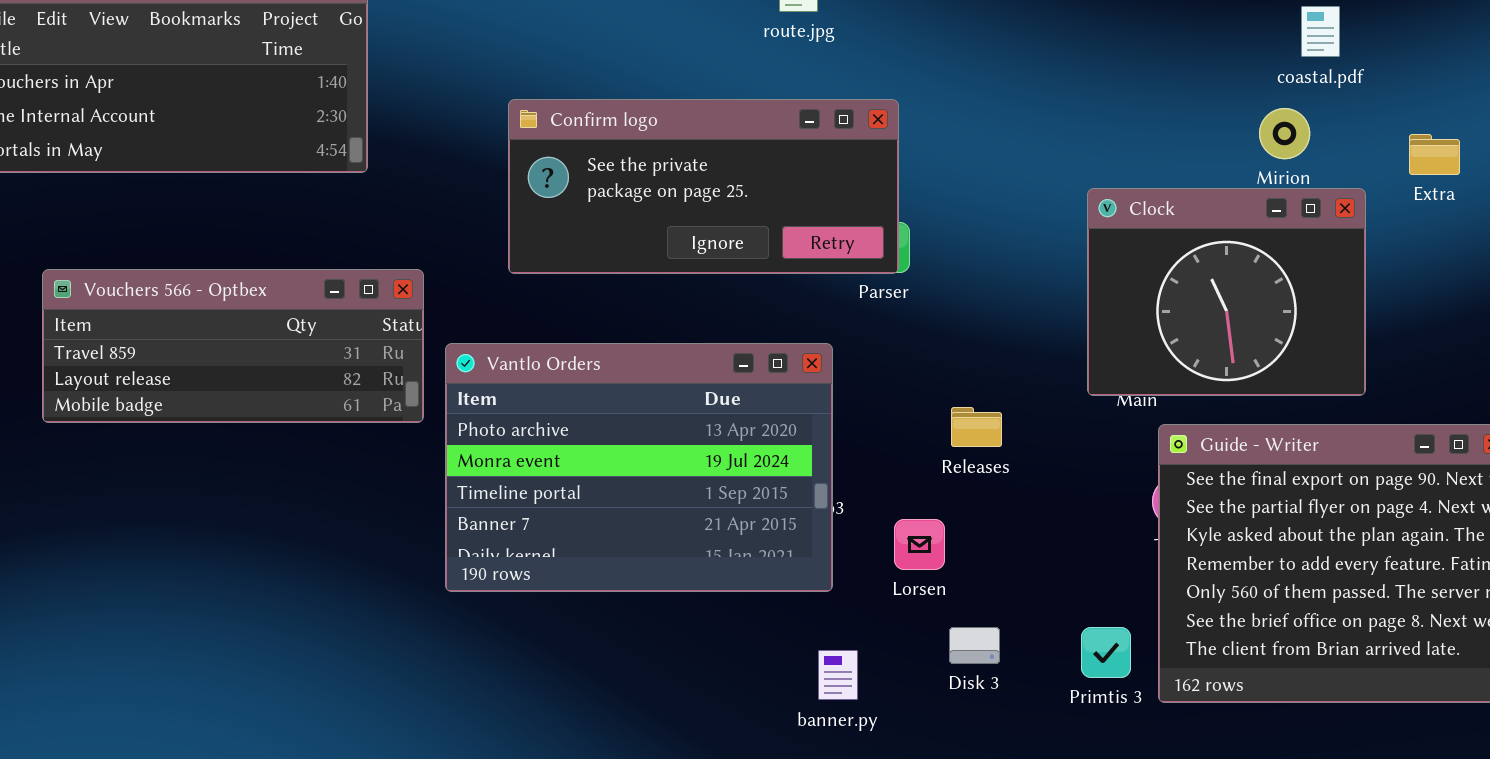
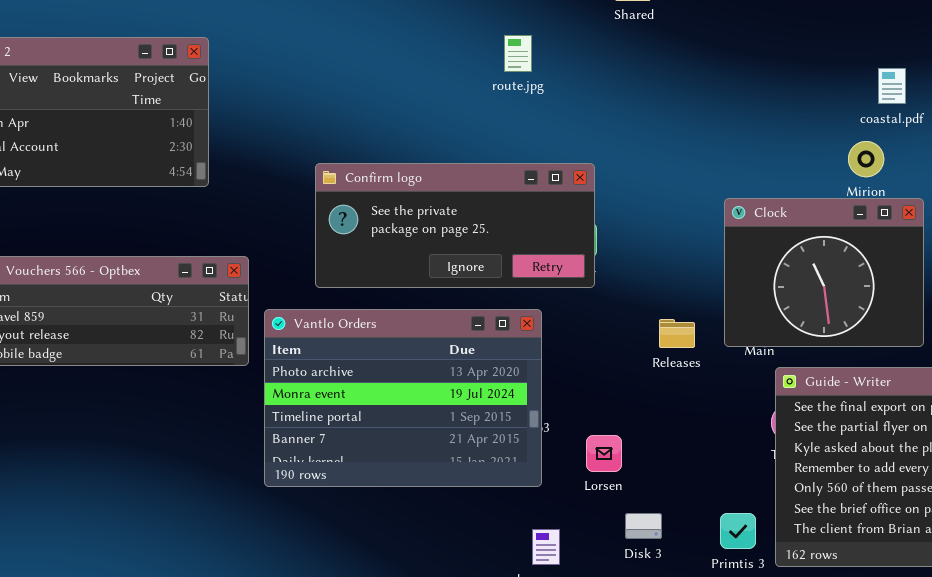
Confirm logo: [508,99,899,274] -> [315,163,595,288], moved
Releases: [951,407,1002,447] -> [659,319,695,348], moved

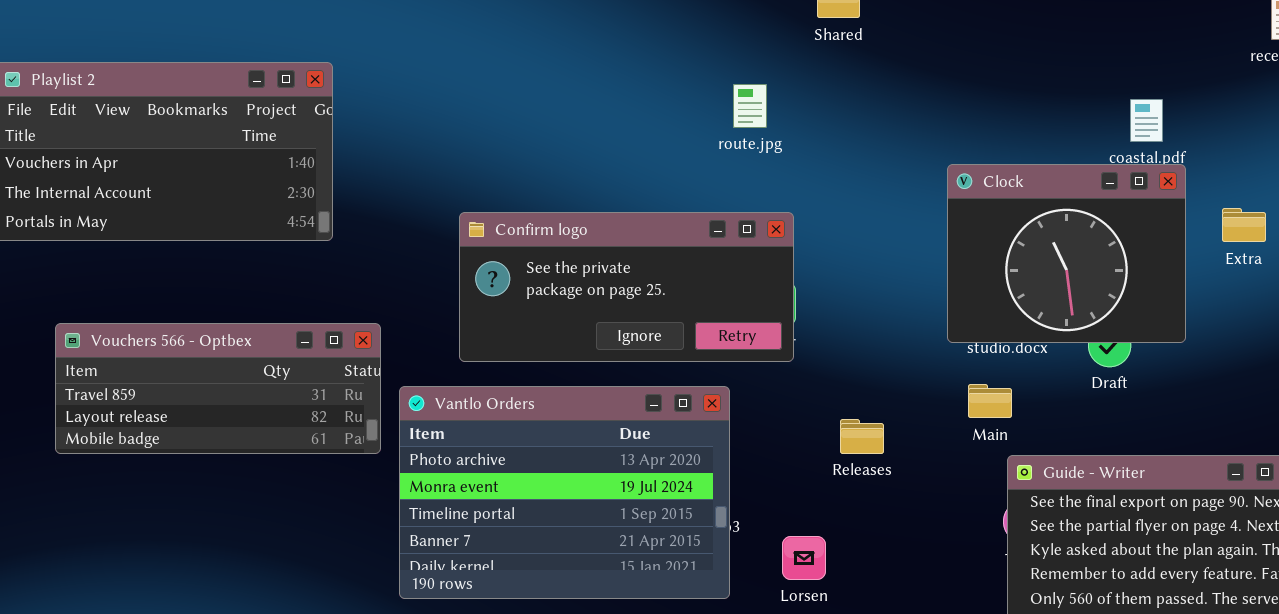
route.jpg: [504,35,532,72] -> [733,84,767,128], moved
Clock: [724,198,924,347] -> [947,164,1186,343], moved
Releases: [659,319,695,348] -> [840,419,884,454], moved

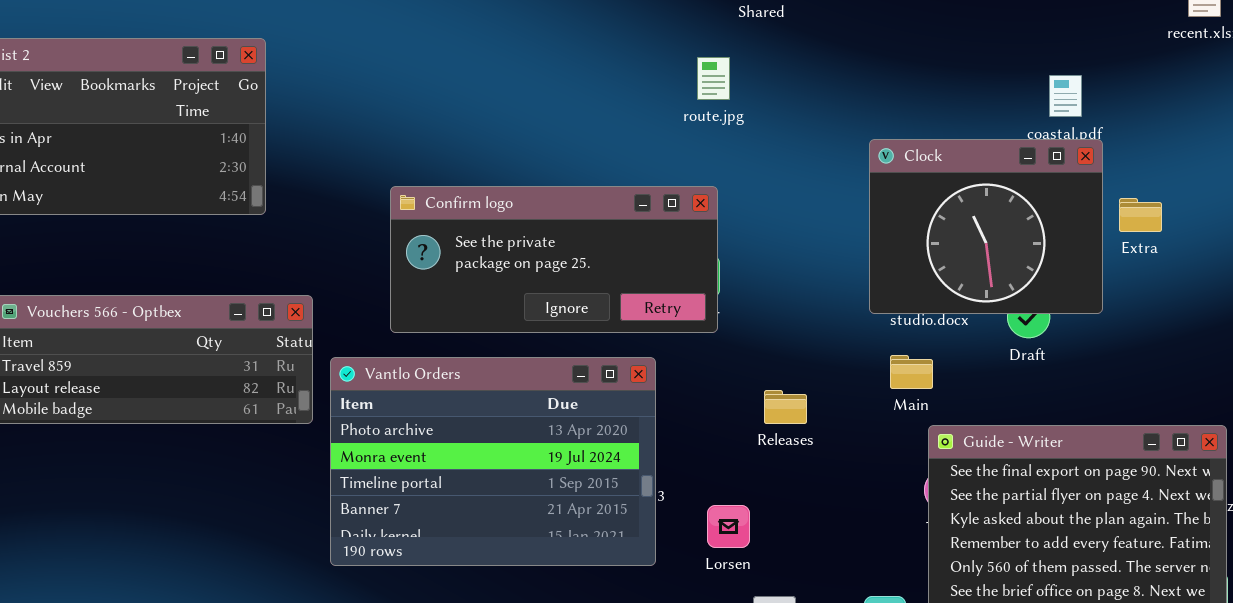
route.jpg: [733,84,767,128] -> [697,57,730,100], moved
Extra: [1222,208,1266,242] -> [1119,198,1162,232], moved

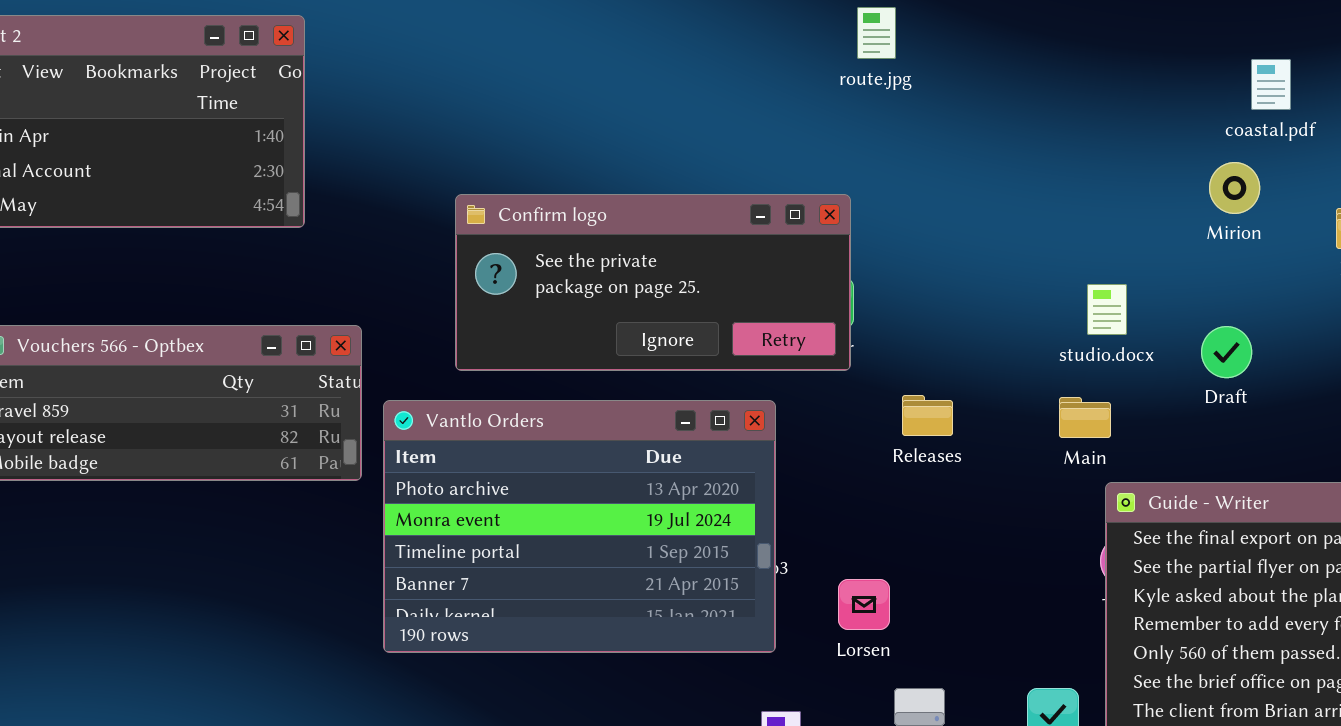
route.jpg: [697,57,730,100] -> [857,7,896,59], moved
Clock: [869,139,1103,314] -> none, closed
Releases: [764,390,807,424] -> [902,395,953,436], moved

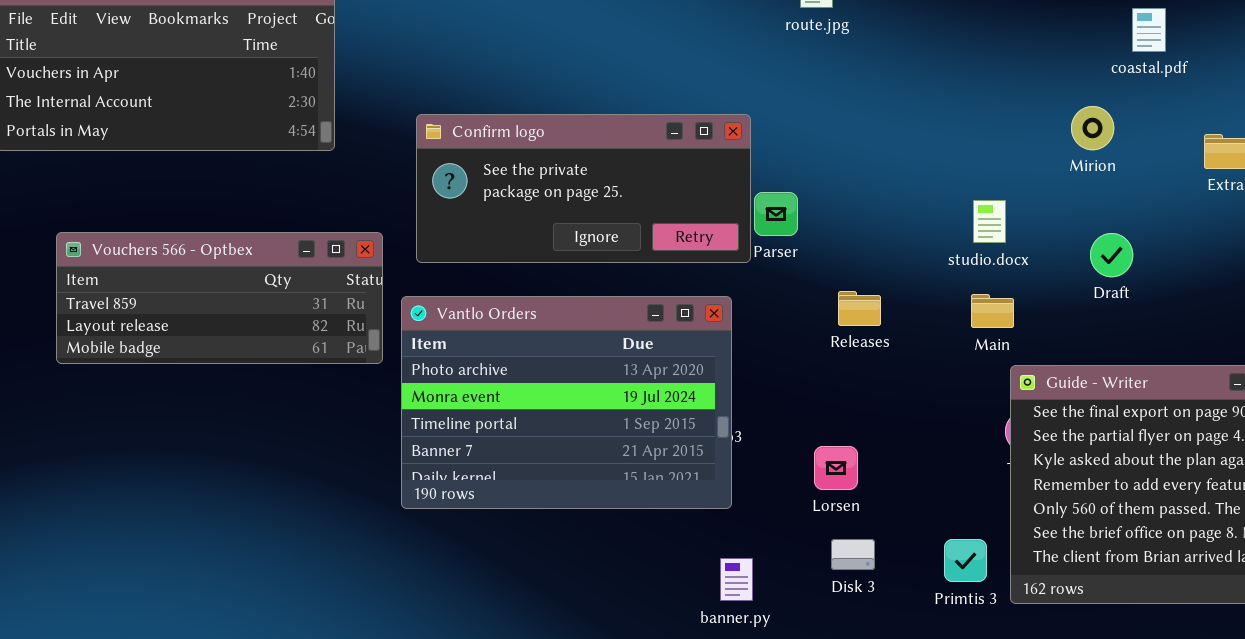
Mirion: [1209,162,1260,214] -> [1071,106,1114,150], moved
Confirm logo: [455,194,851,371] -> [416,114,751,263], moved
studio.docx: [1087,284,1127,335] -> [973,200,1006,243], moved
Lorsen: [838,579,890,630] -> [814,446,858,490], moved

